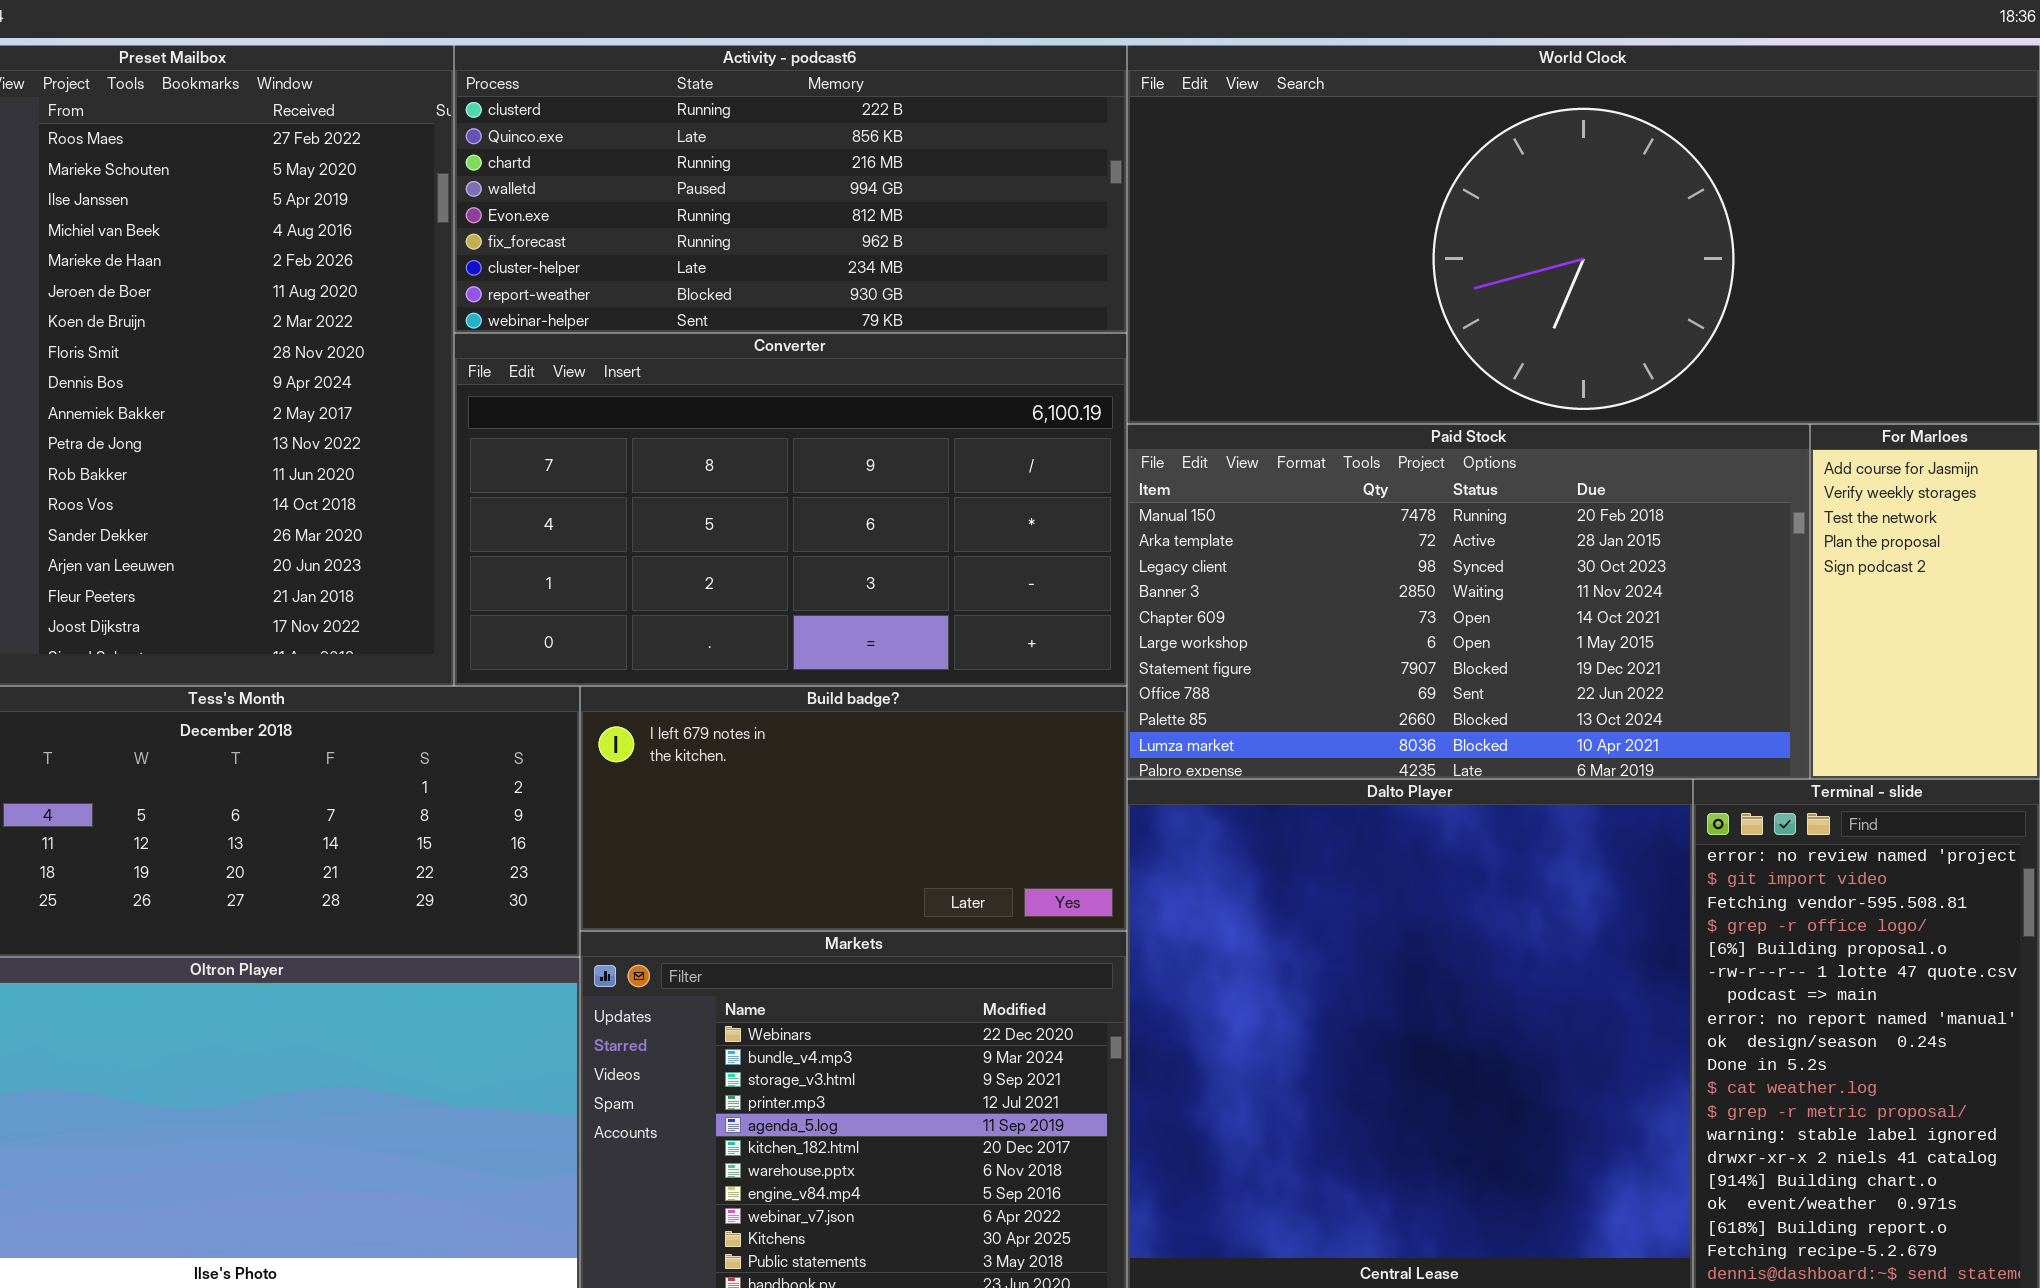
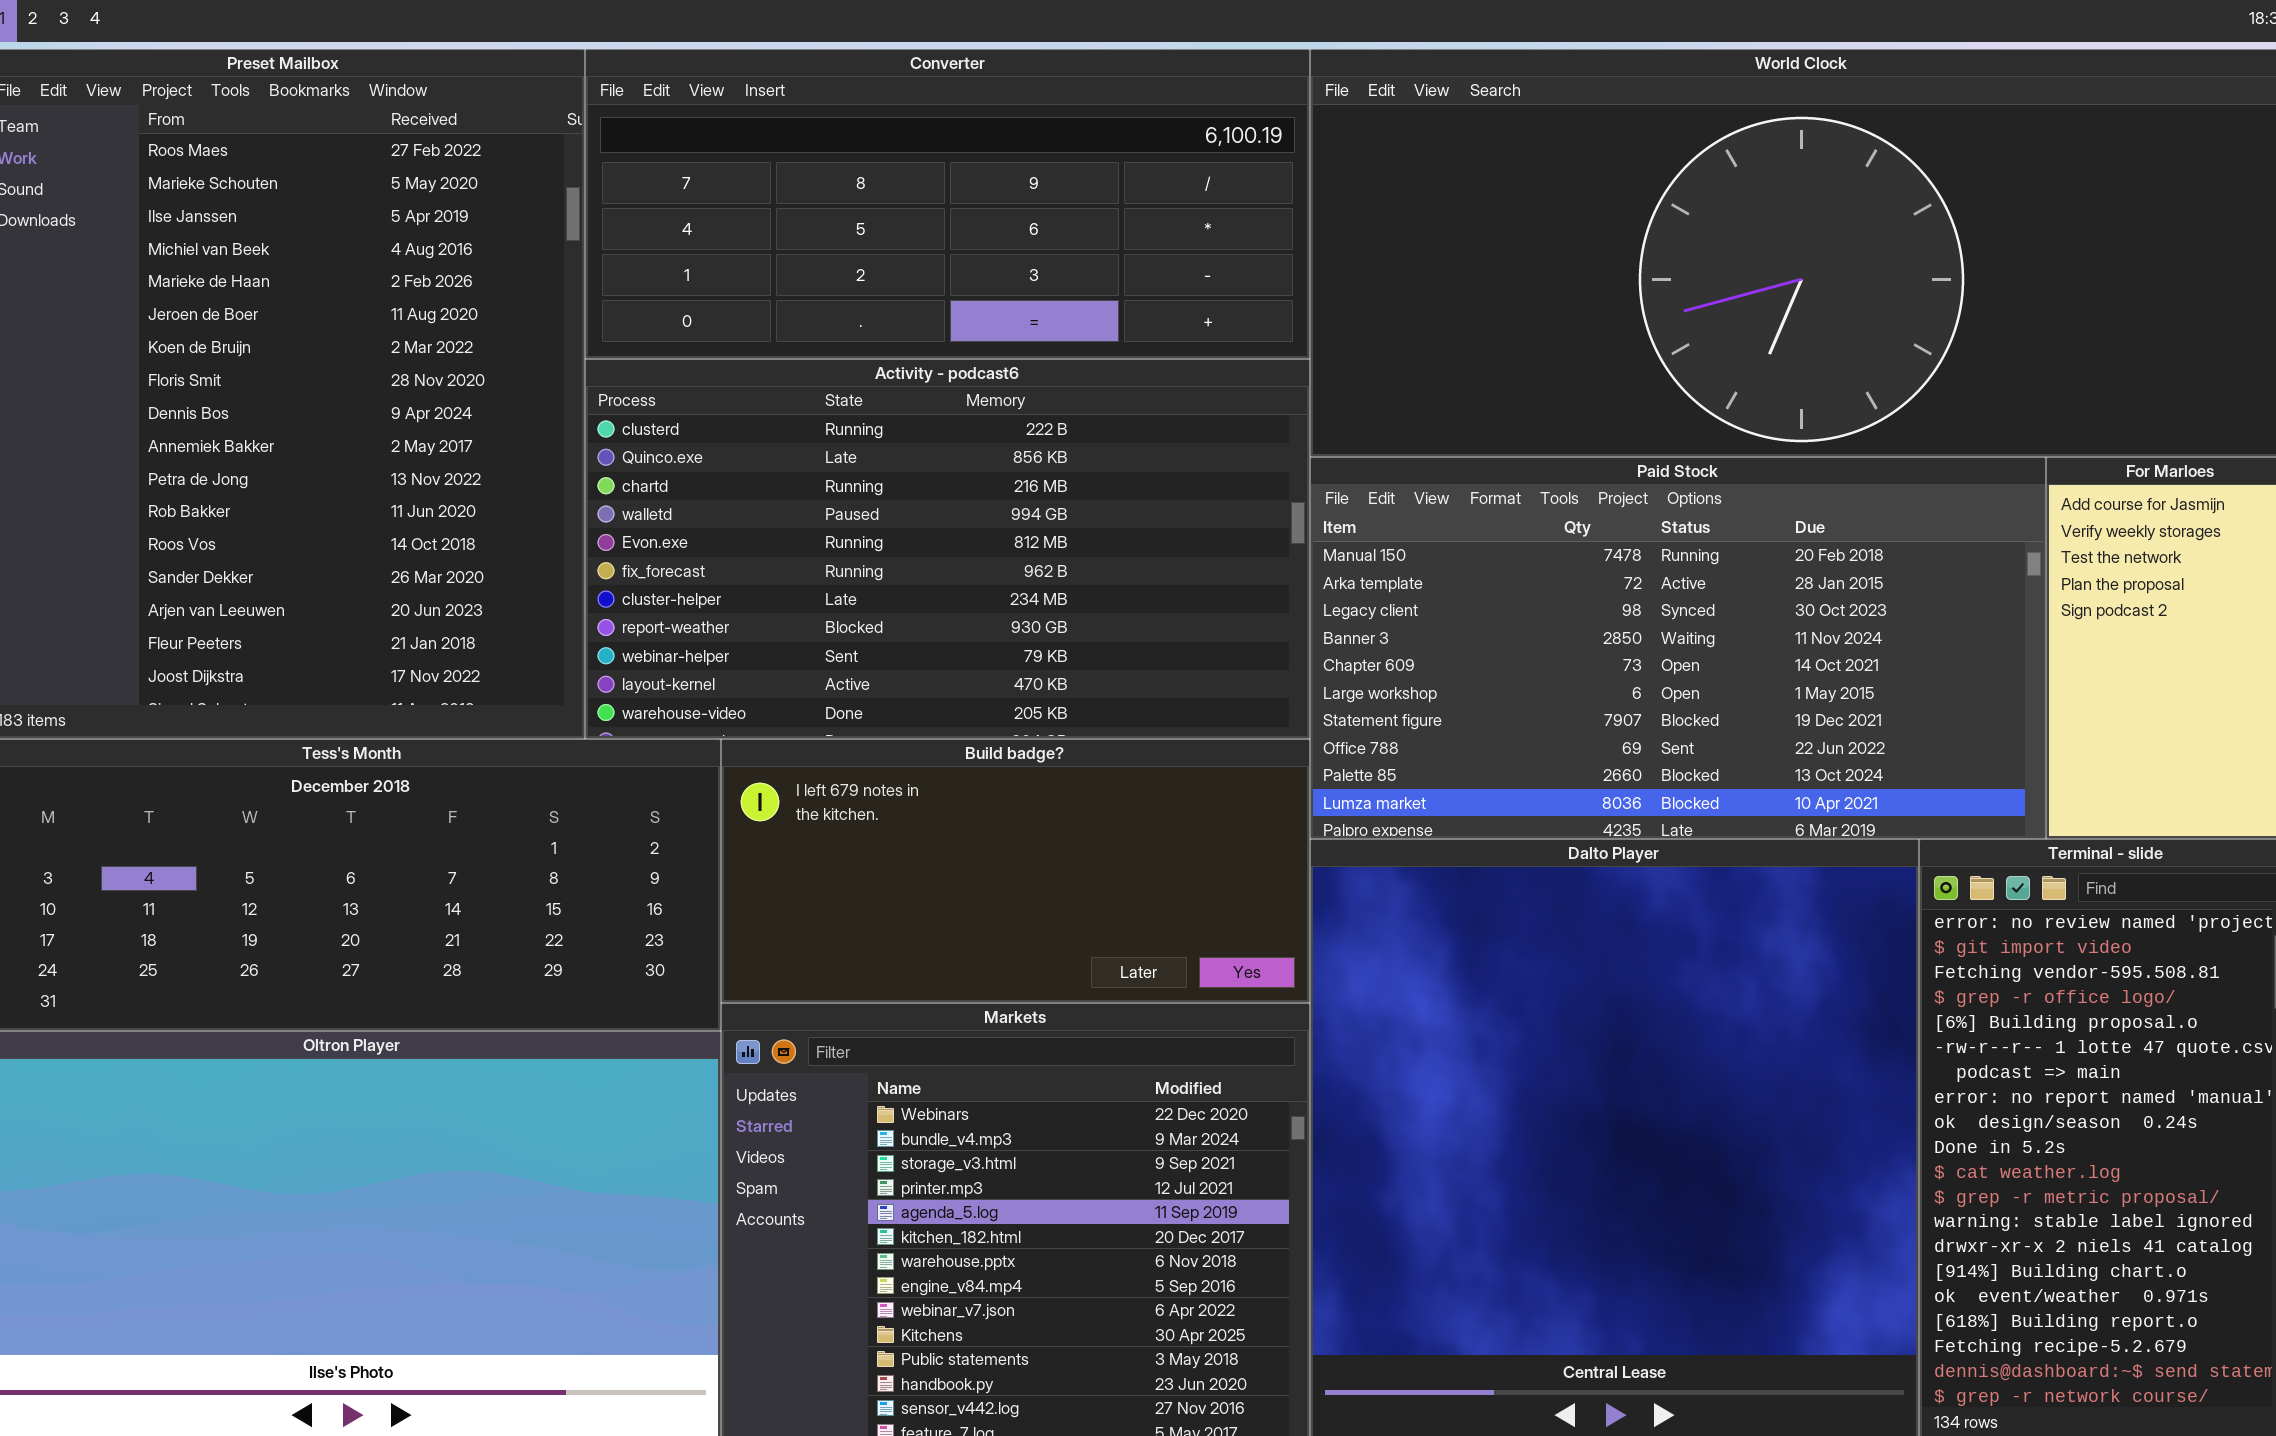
Activity - podcast6: [454,45,1127,333] -> [585,359,1310,739], moved, resized
Converter: [454,333,1127,686] -> [585,49,1310,359], moved, resized

